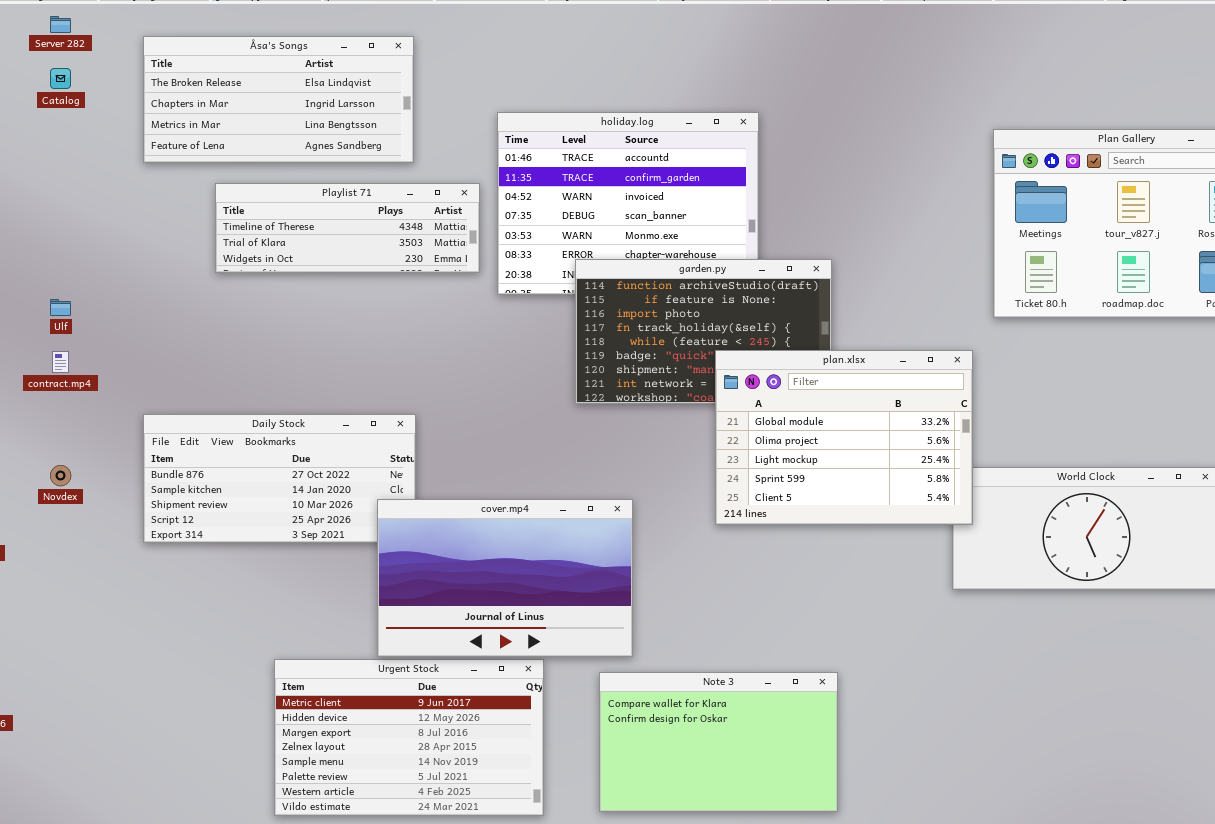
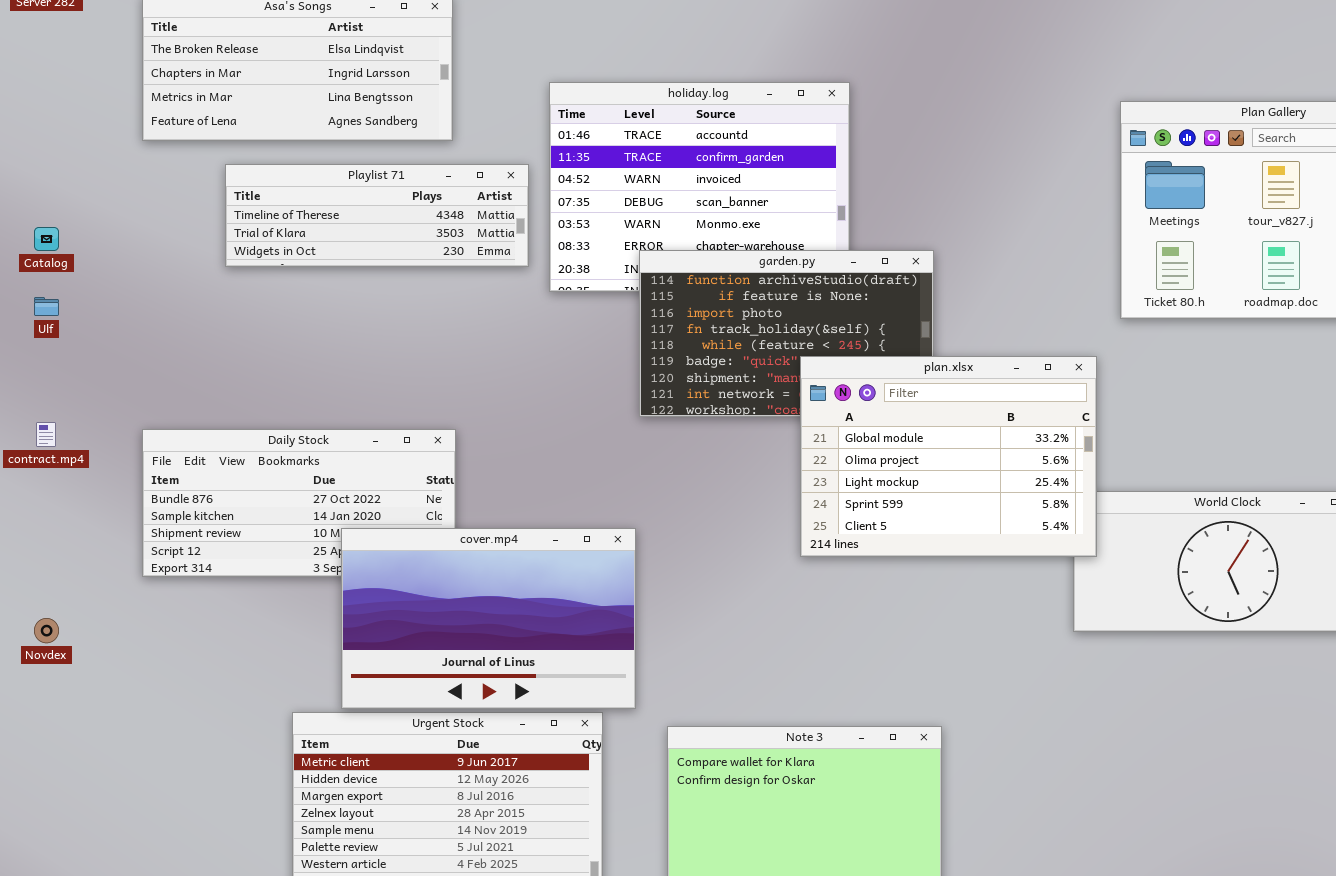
Catalog: [50,68,71,89] -> [34,227,59,251], moved
contract.mp4: [52,351,69,373] -> [36,422,56,447], moved
Novdex: [50,465,71,486] -> [34,618,59,643], moved
cover.mp4: [377,499,633,657] -> [341,528,636,709], moved

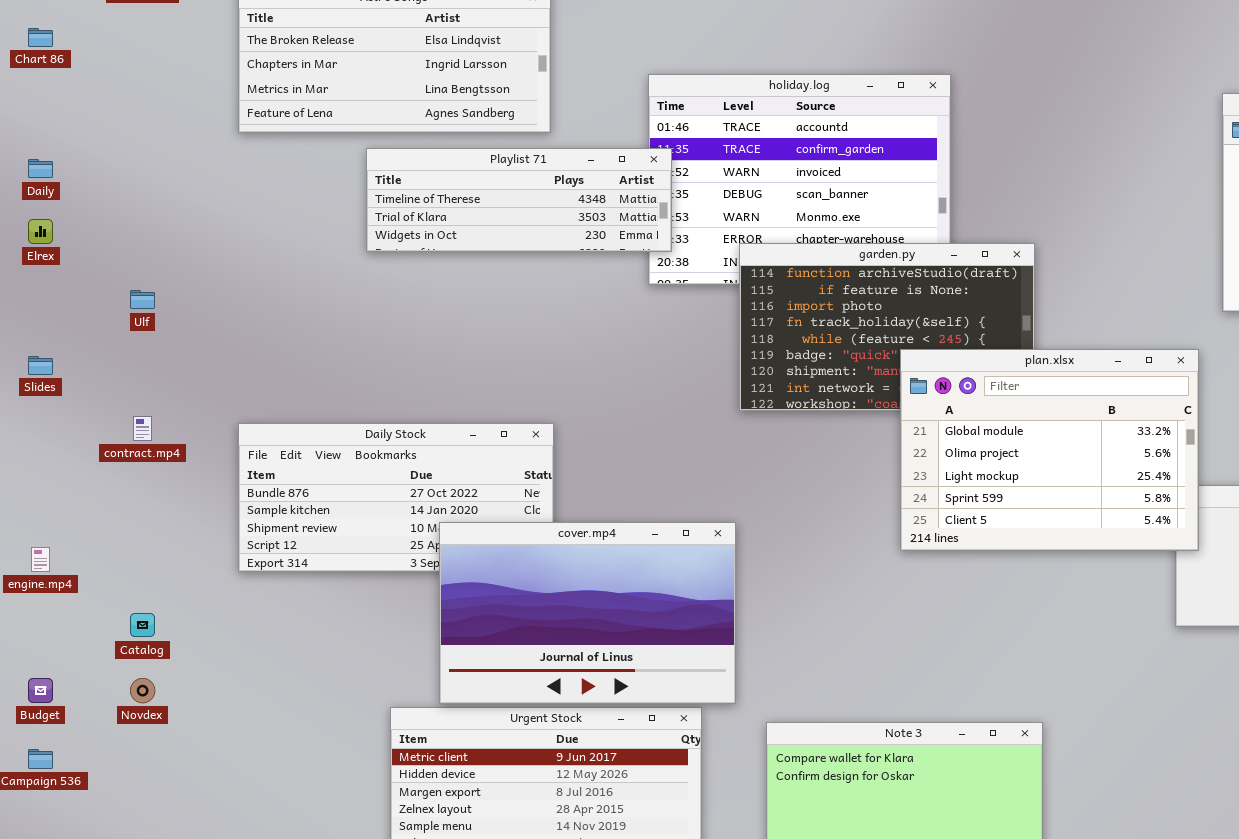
Playlist 71: [225,164,529,267] -> [366,148,672,252], moved
Catalog: [34,227,59,251] -> [130,613,155,637], moved
Novdex: [34,618,59,643] -> [130,678,155,703], moved

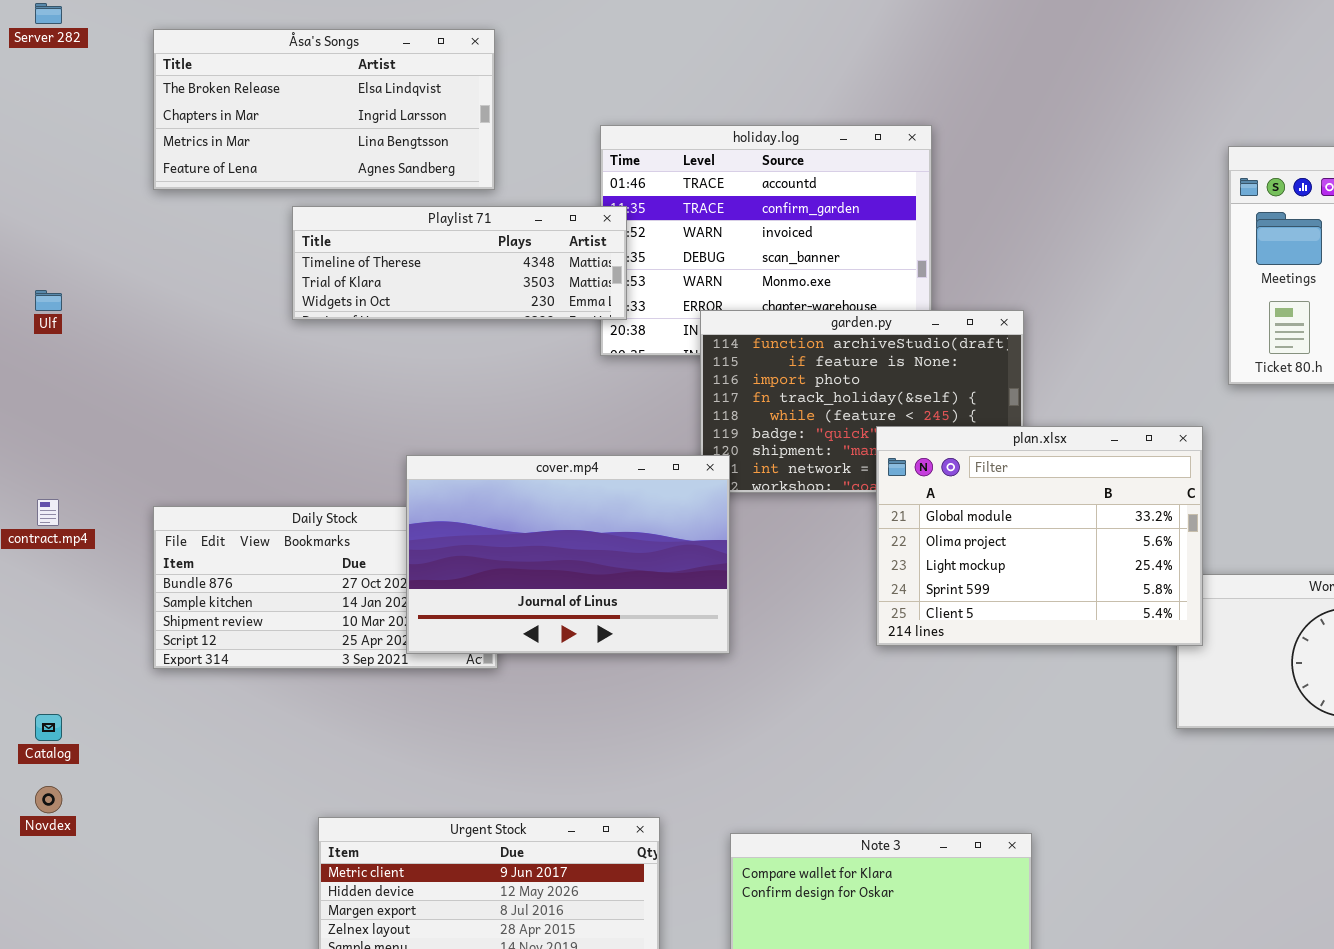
Ulf: [130,290,155,309] -> [35,290,62,311], moved
cover.mp4: [439,522,736,704] -> [406,455,730,654], moved

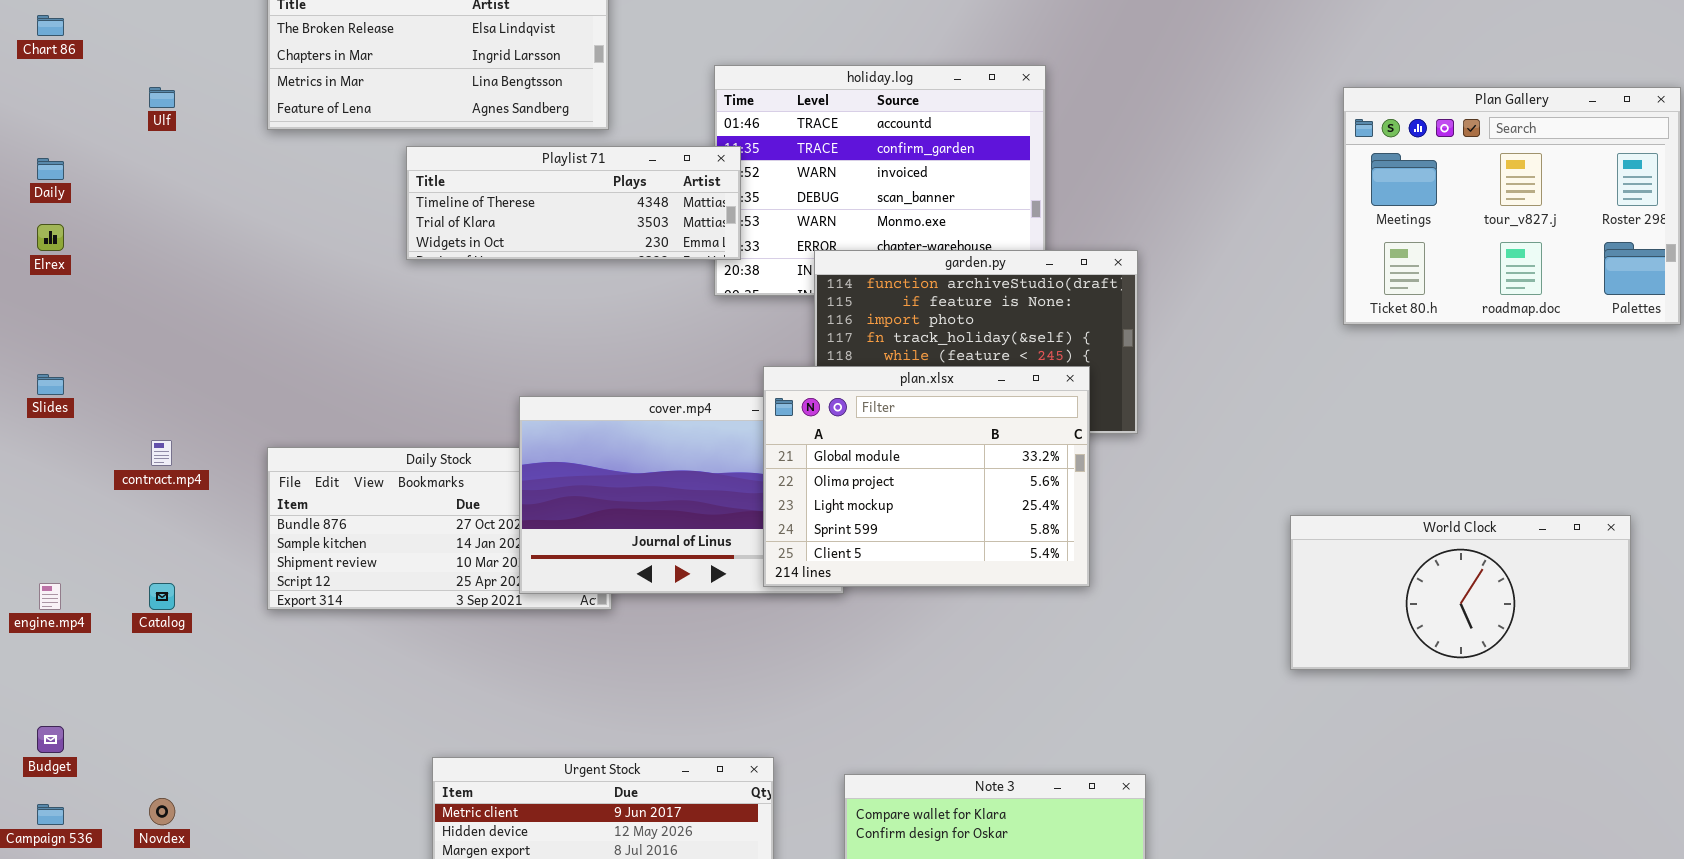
Ulf: [35,290,62,311] -> [149,87,175,108], moved
plan.xlsx: [876,426,1203,646] -> [763,366,1090,587], moved
Catalog: [35,714,62,741] -> [149,583,175,610], moved
Novdex: [35,786,62,813] -> [149,798,175,825], moved

